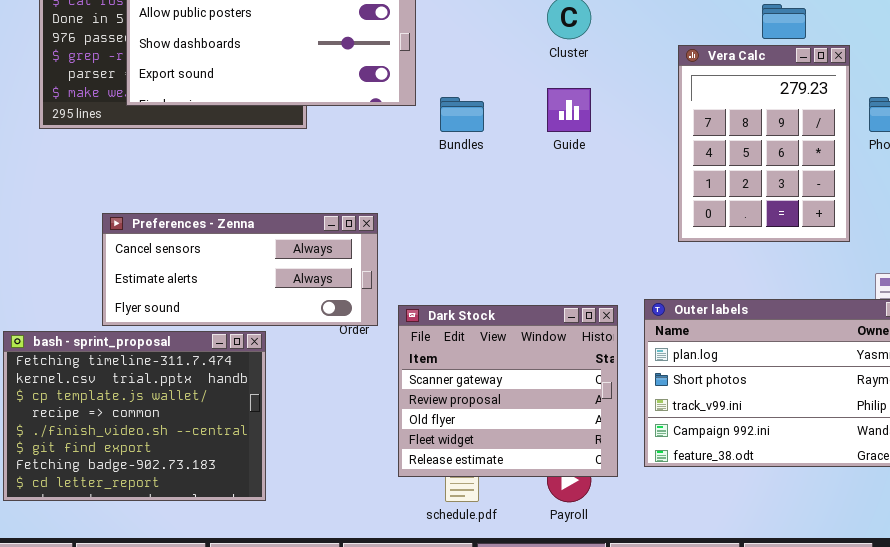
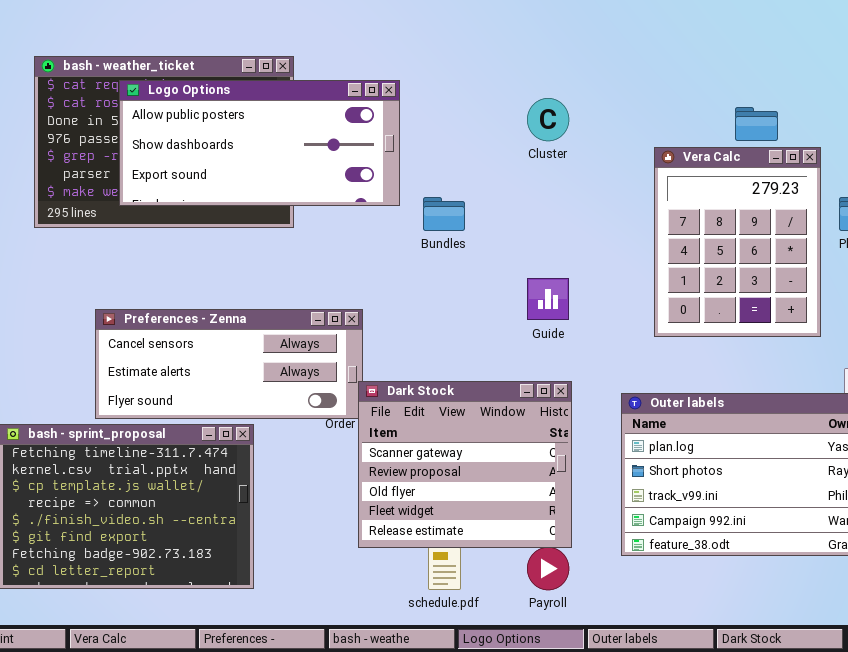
Guide: [547,88,591,132] -> [527,278,569,320], moved
Dark Stock: [398,305,618,477] -> [358,381,572,548], moved

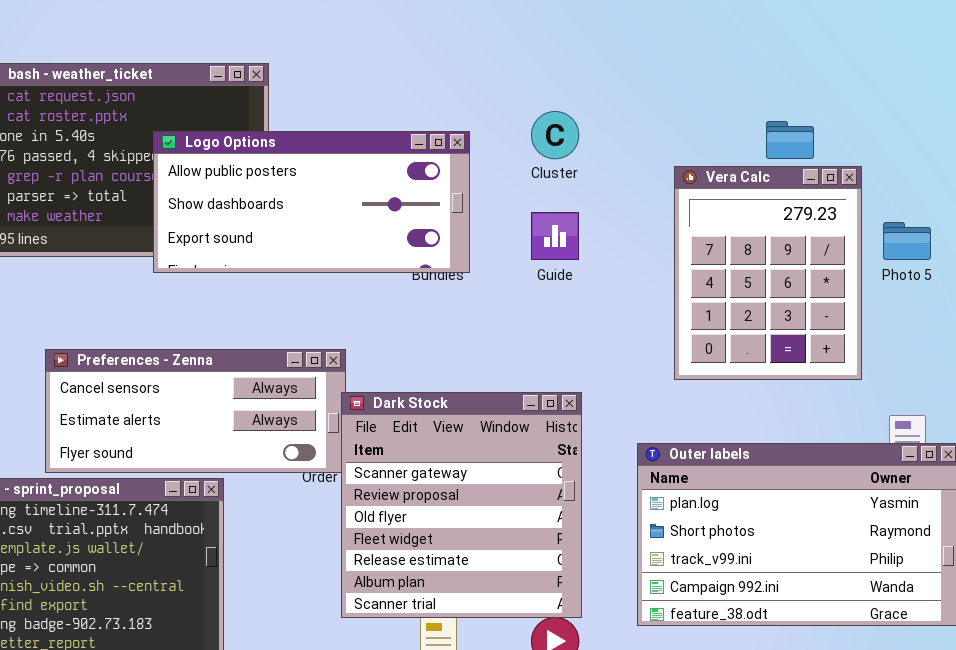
Logo Options: [119,80,400,206] -> [153,131,470,273], moved
Guide: [527,278,569,320] -> [531,212,579,260], moved
Dark Stock: [358,381,572,548] -> [341,392,582,618], resized

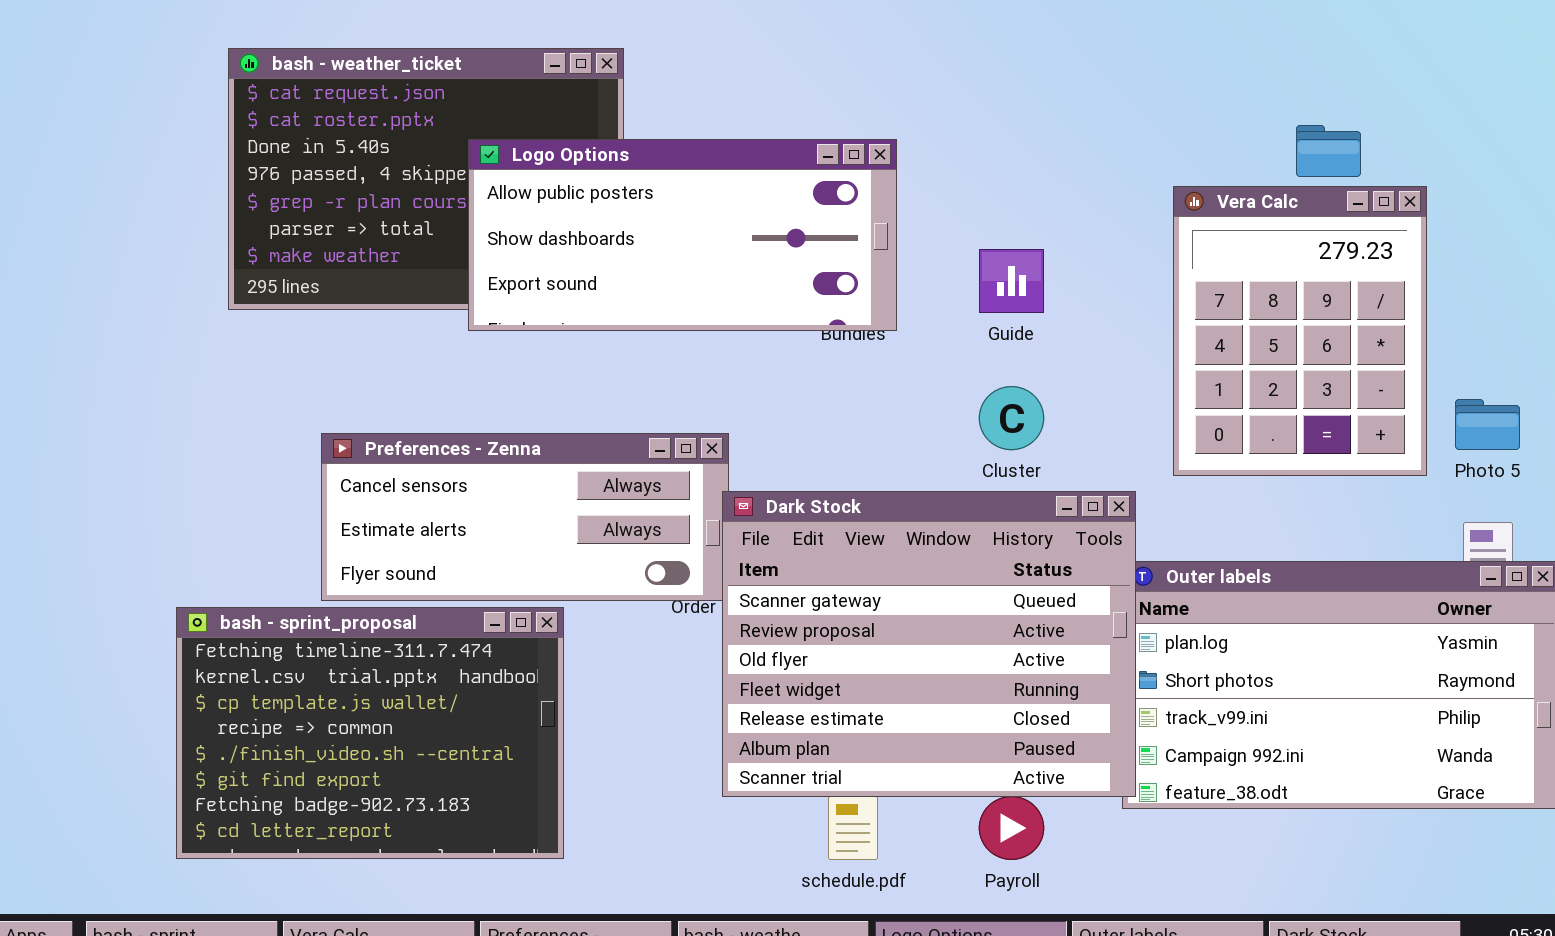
Cluster: [531,111,579,159] -> [979,386,1044,450], moved
Photo 5: [883,222,931,260] -> [1455,399,1520,450], moved
Dark Stock: [341,392,582,618] -> [722,491,1136,797], resized

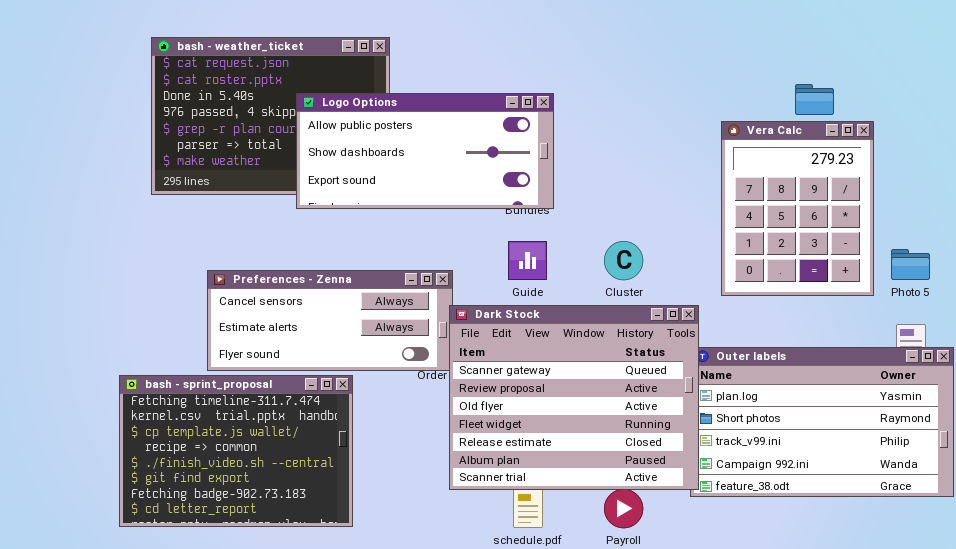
Guide: [979,249,1044,313] -> [508,241,547,280], moved

